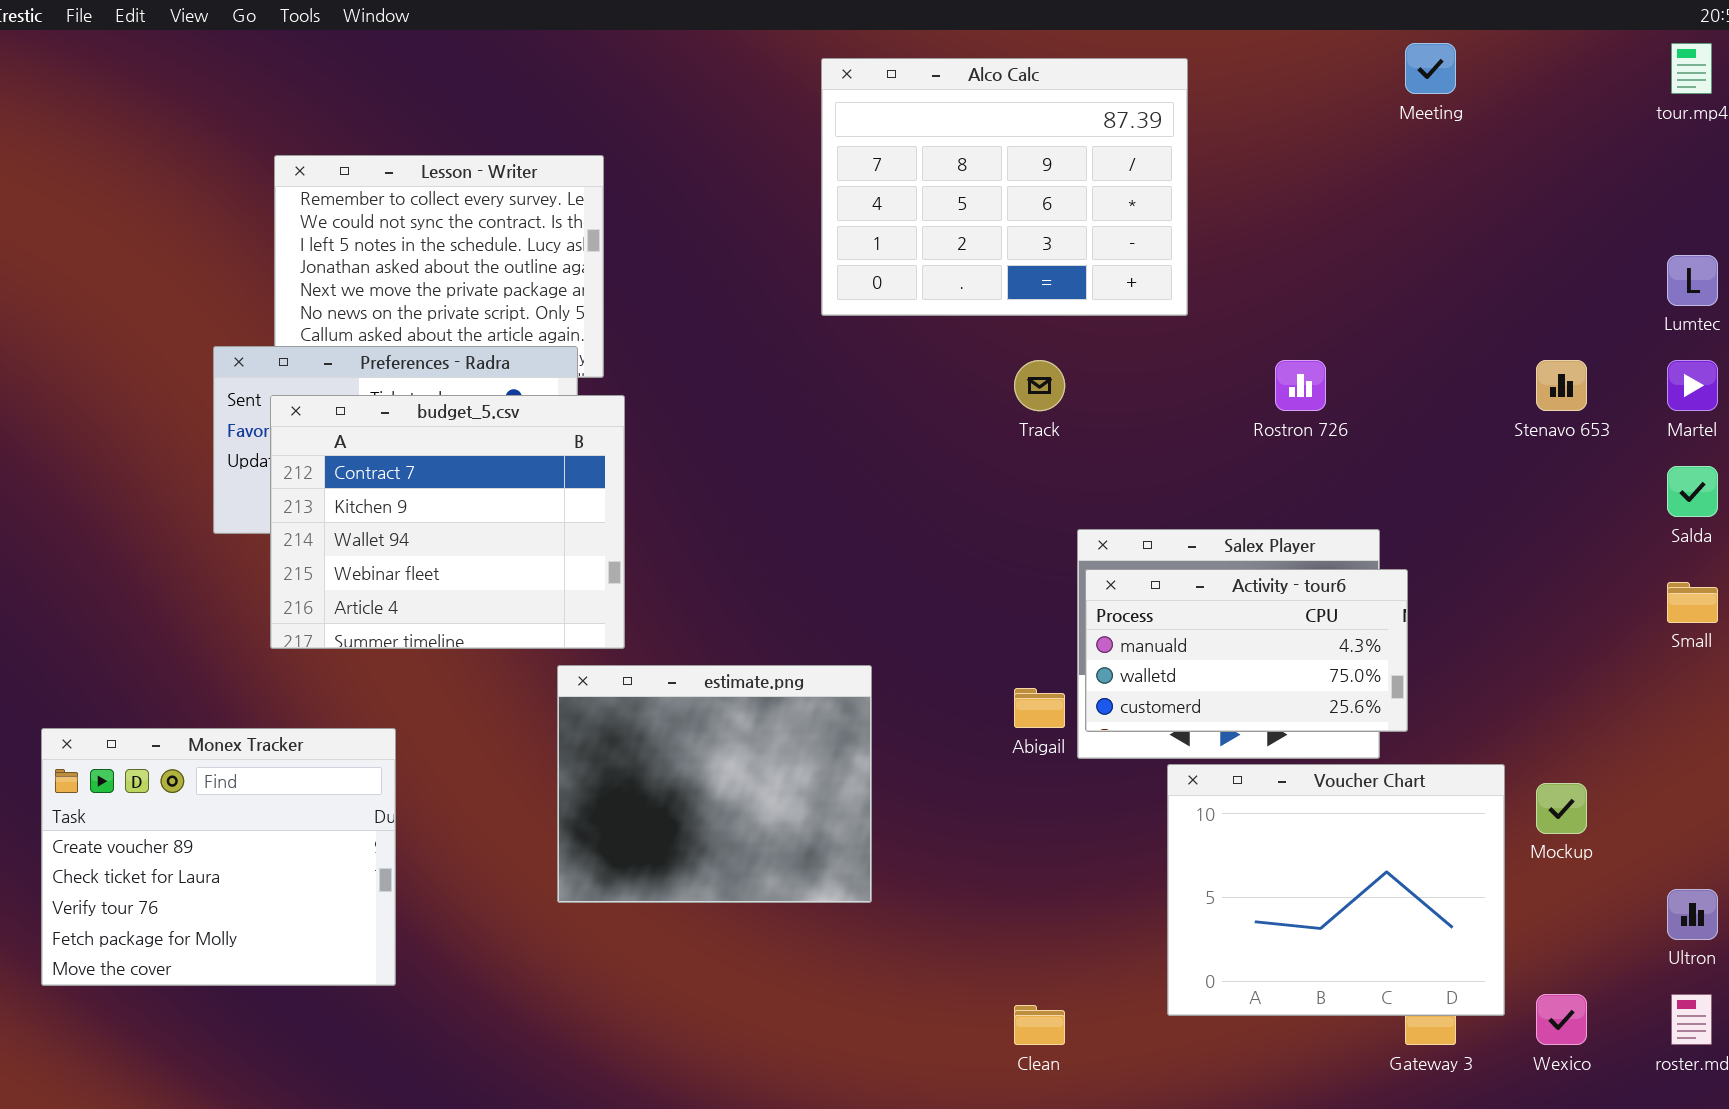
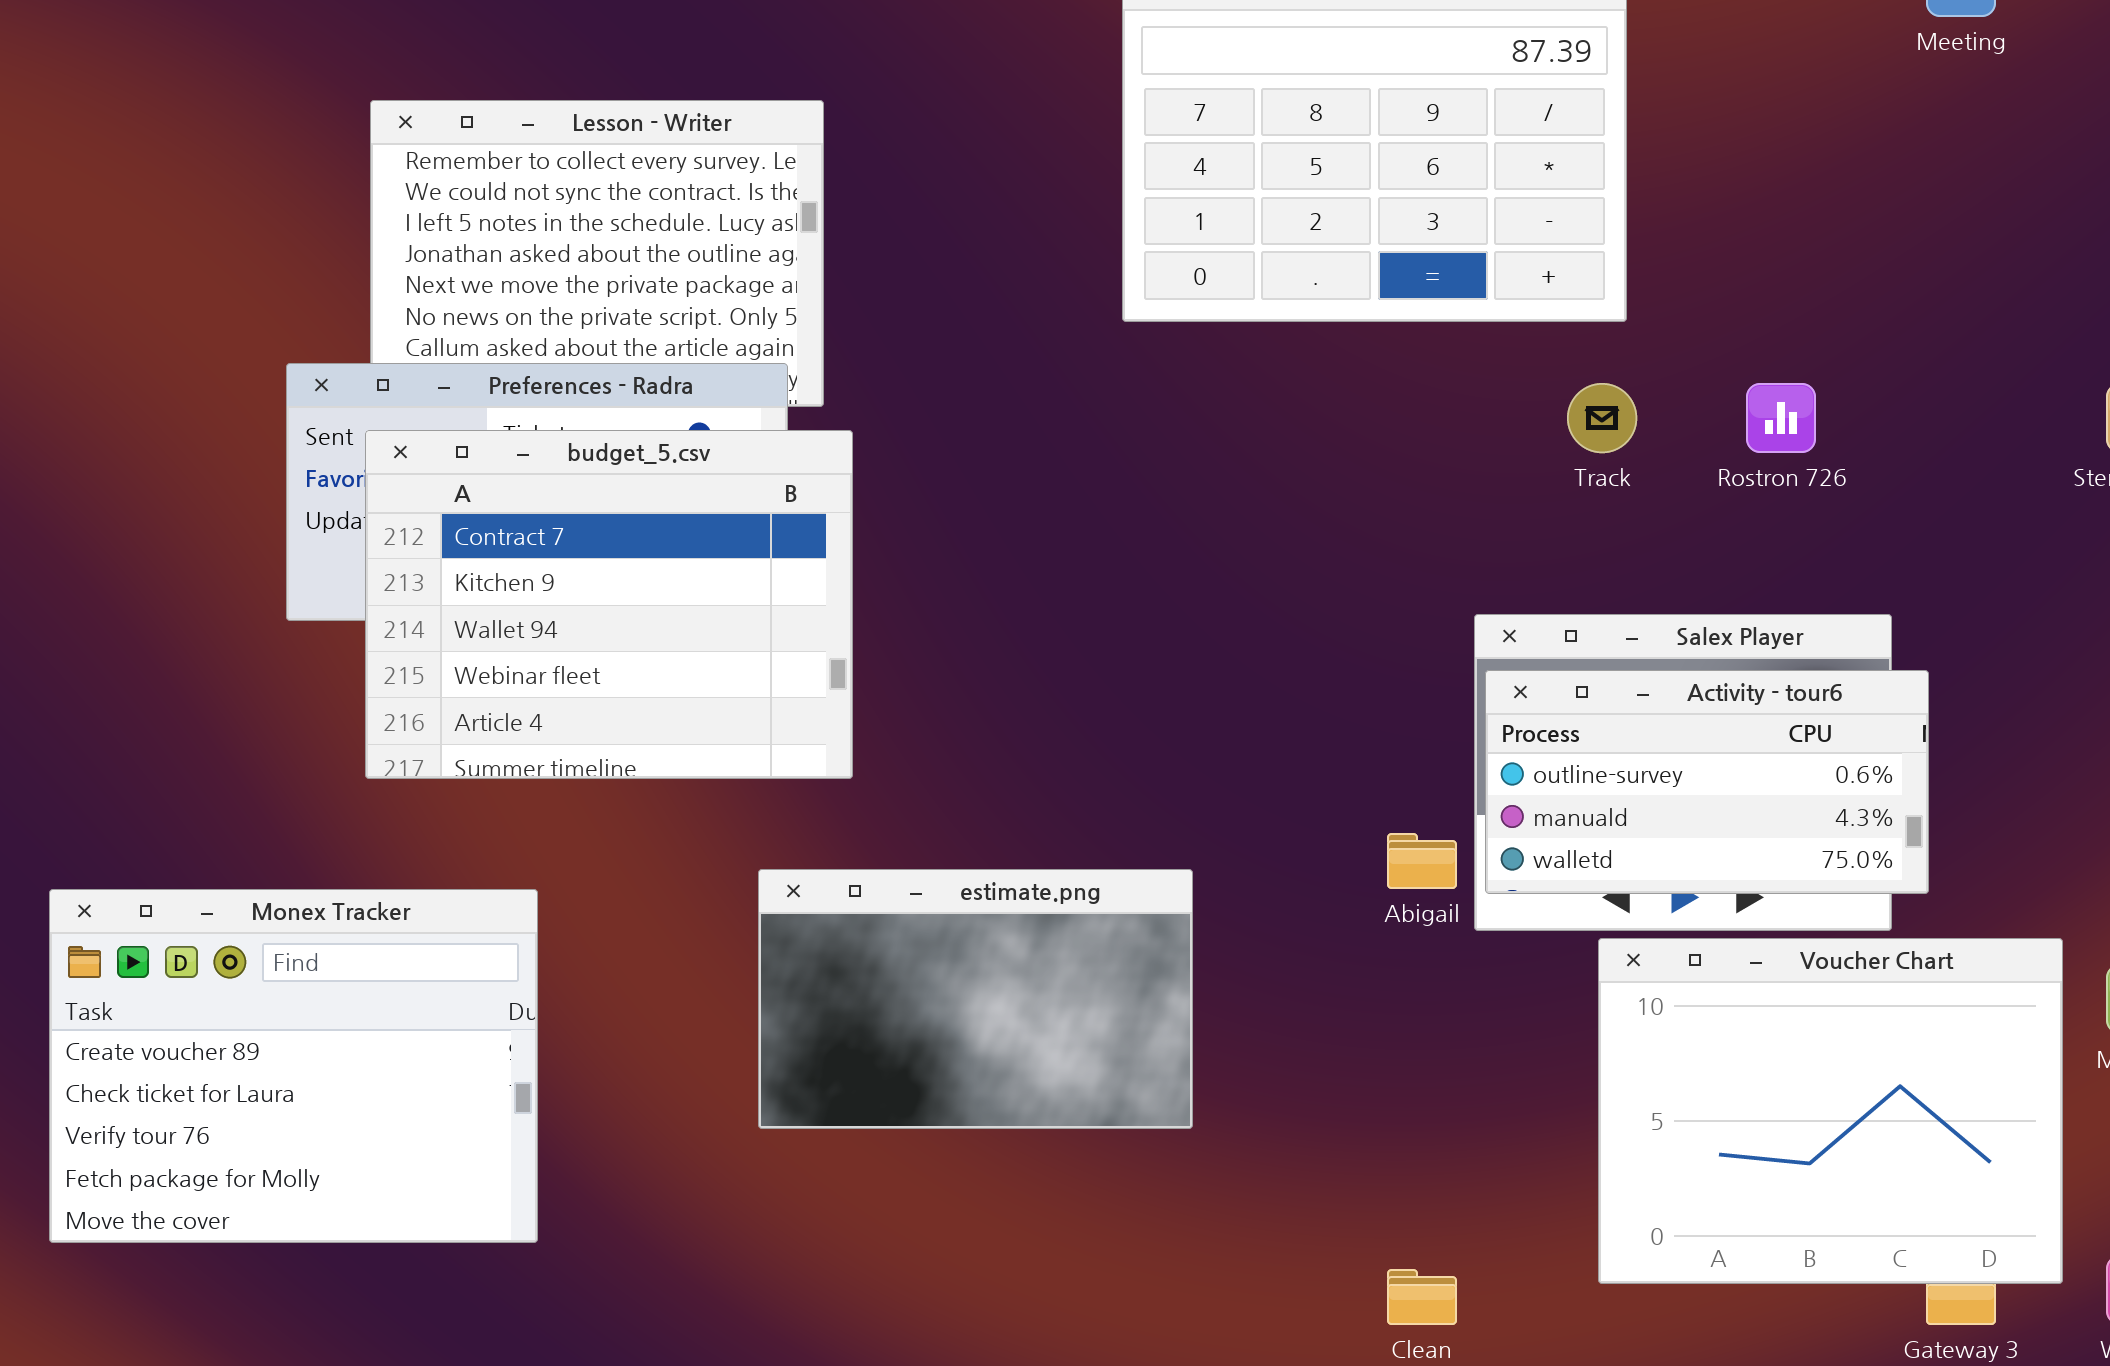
Track: [1014,360,1065,411] -> [1567,383,1637,453], moved
Activity - tour6: [1085,569,1408,732] -> [1485,670,1929,894], scrolled up 1 row
estimate.png: [557,665,872,903] -> [758,869,1193,1129], resized

